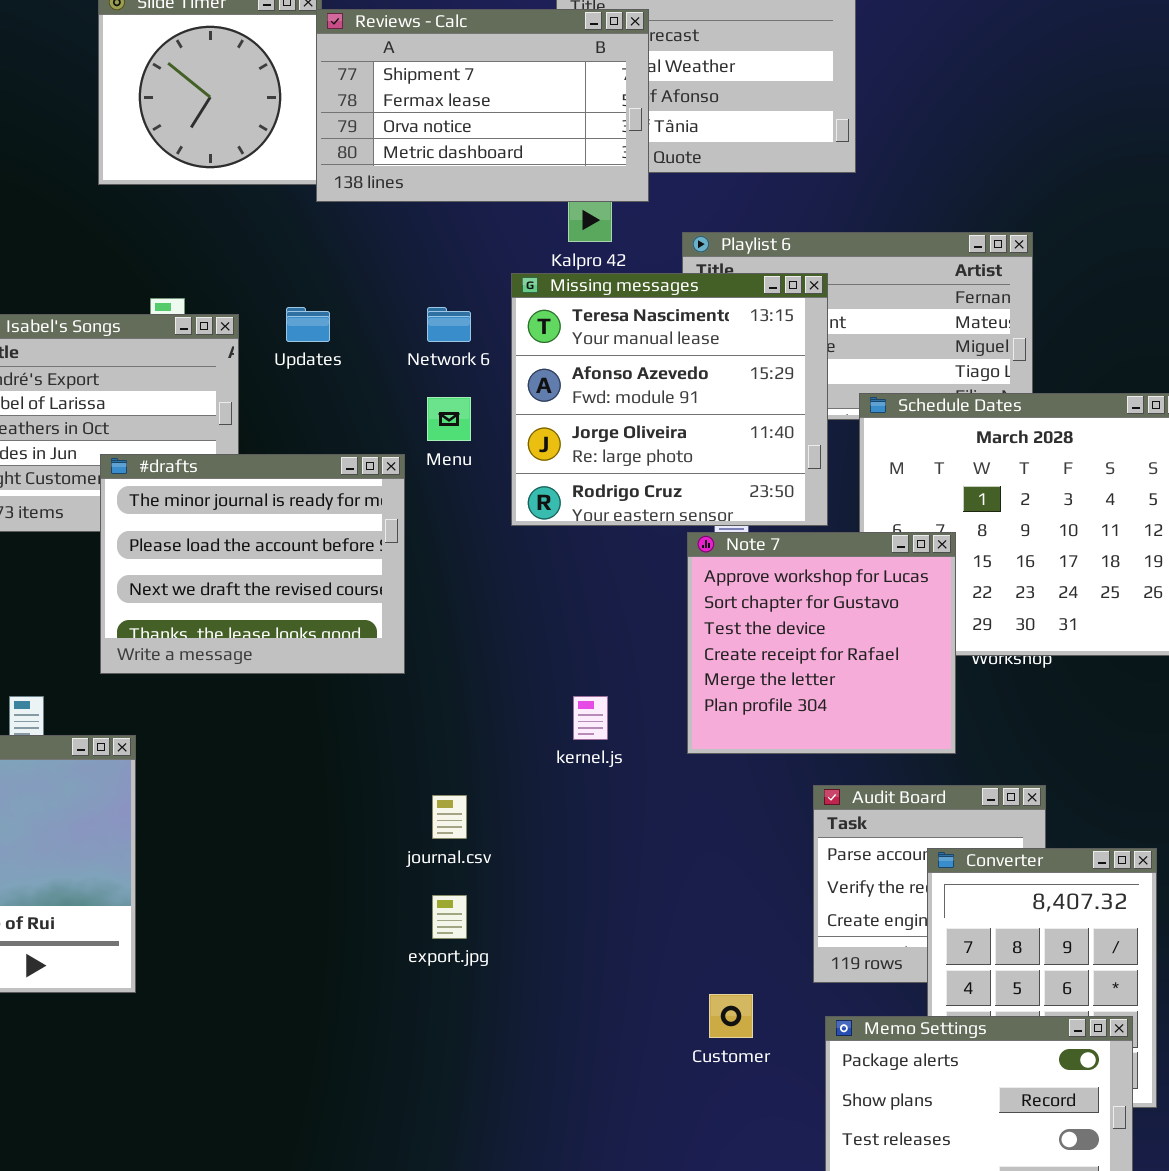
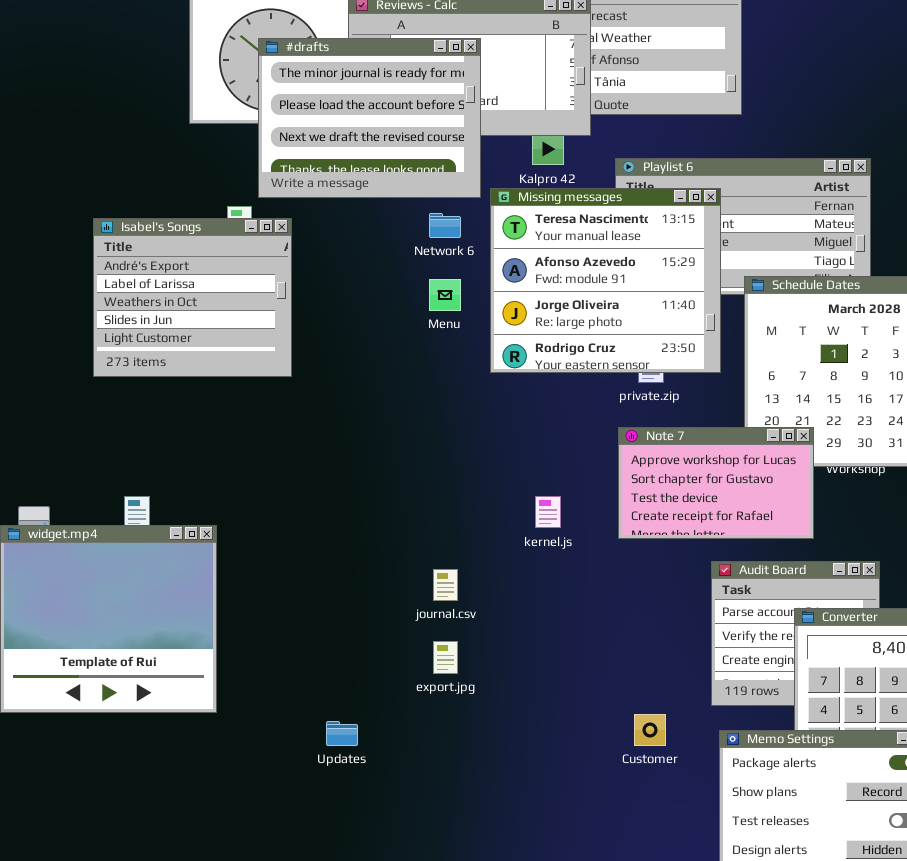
Updates: [286,307,330,342] -> [326,721,358,746], moved
#drafts: [100,454,405,674] -> [258,38,481,198], moved
Note 7: [687,532,956,754] -> [618,427,814,539], resized

